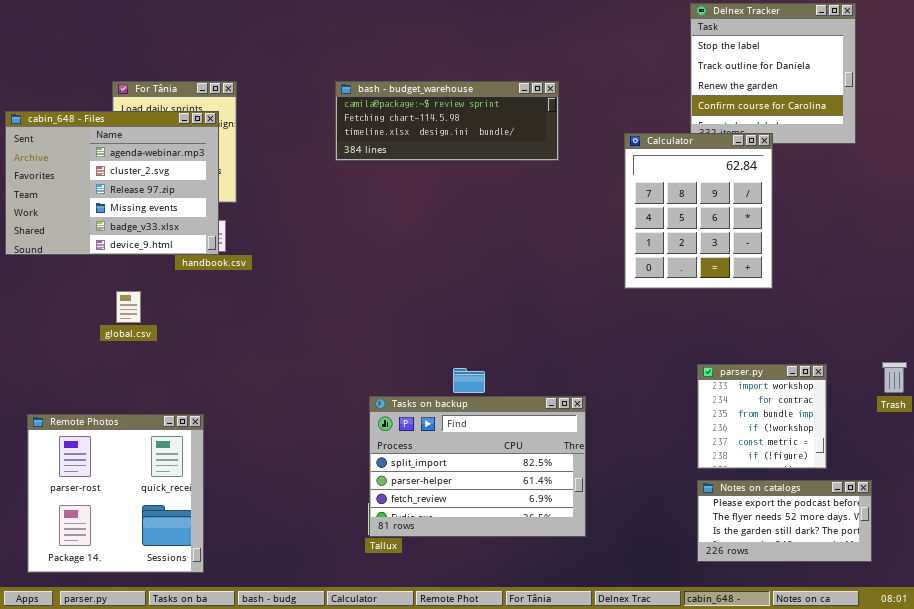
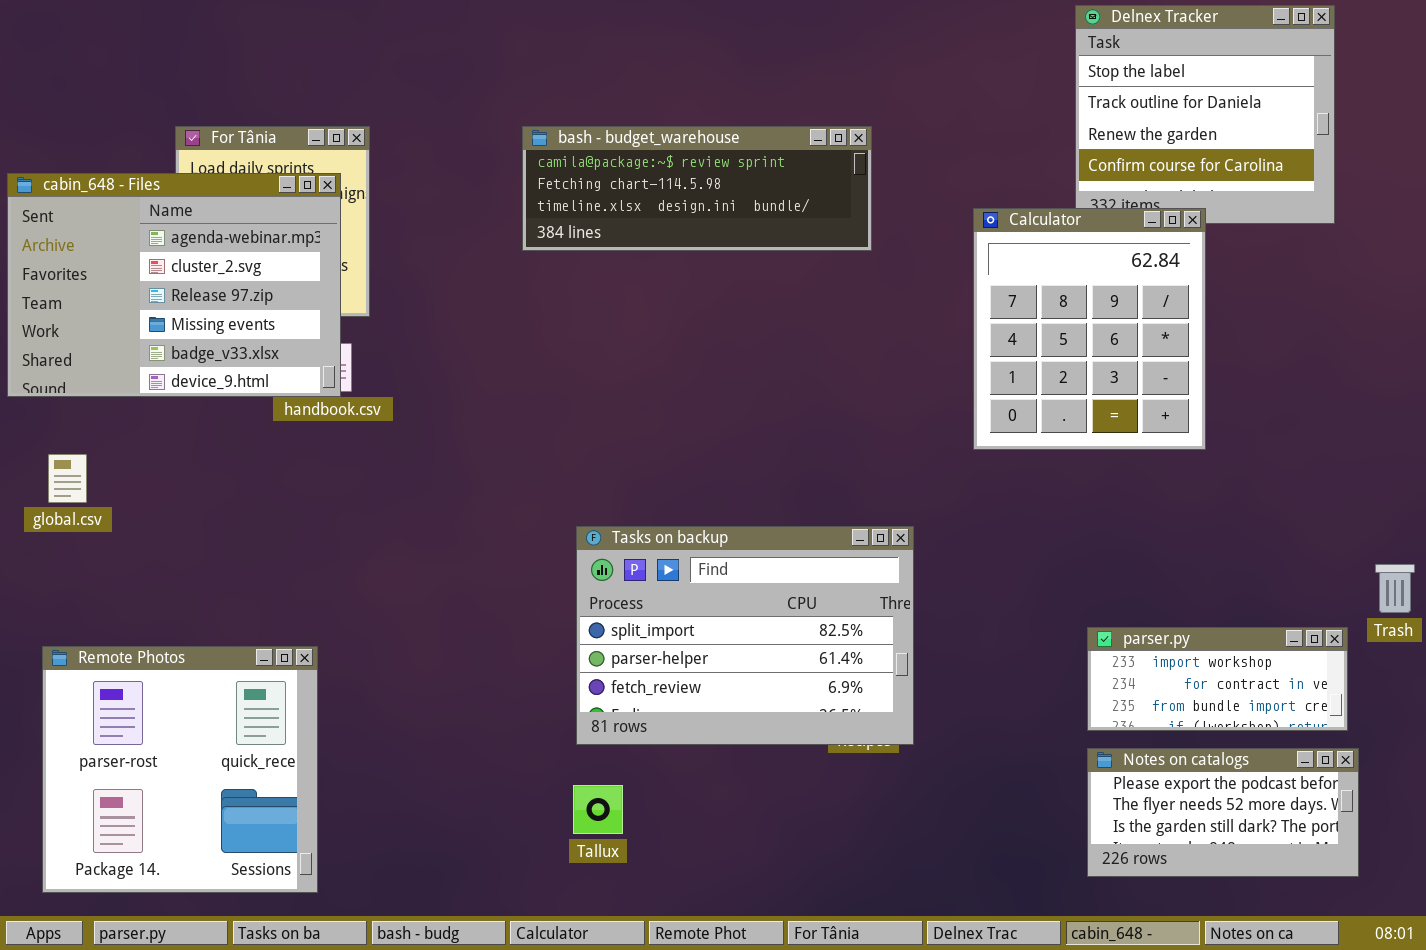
global.csv: [116,291,141,323] -> [48,454,87,503], moved
parser.py: [697,364,827,469] -> [1087,627,1348,731], resized
Tasks on backup: [369,396,586,537] -> [576,526,914,745], moved

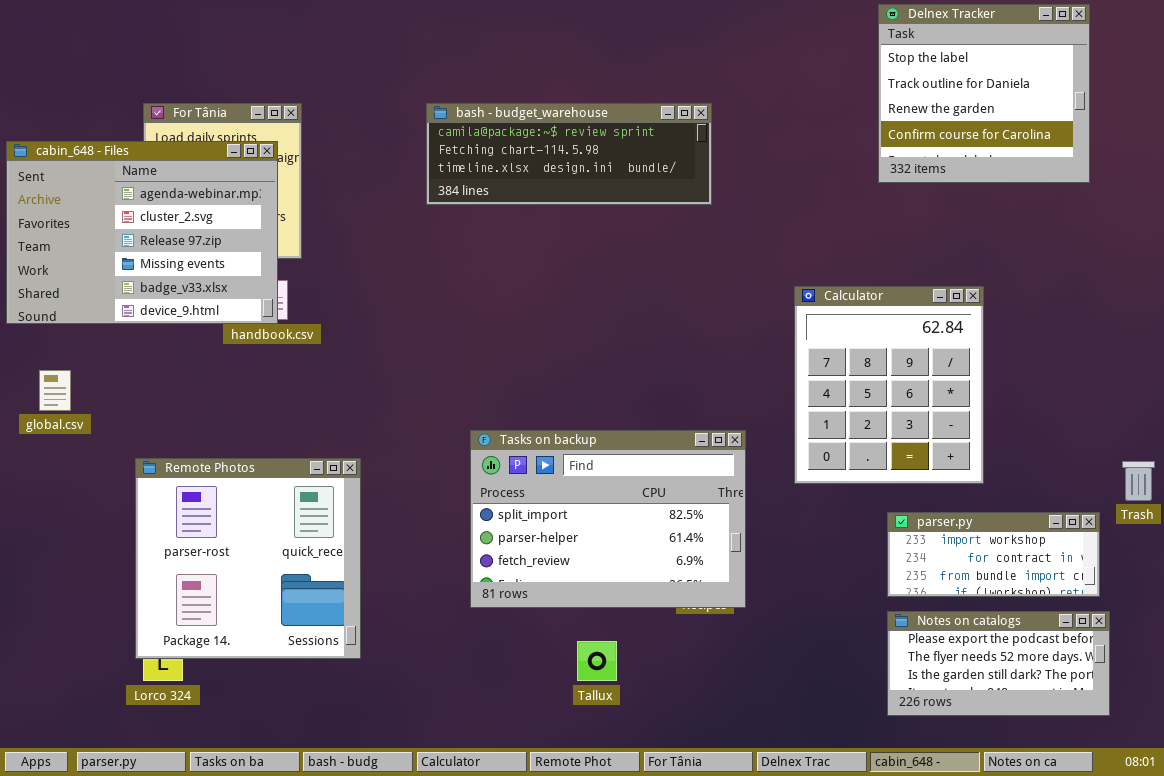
Calculator: [973,208,1206,450] -> [794,286,984,484], moved
Remote Photos: [42,646,318,893] -> [135,458,361,659], moved
Tallux: [573,785,623,834] -> [577,641,617,681], moved

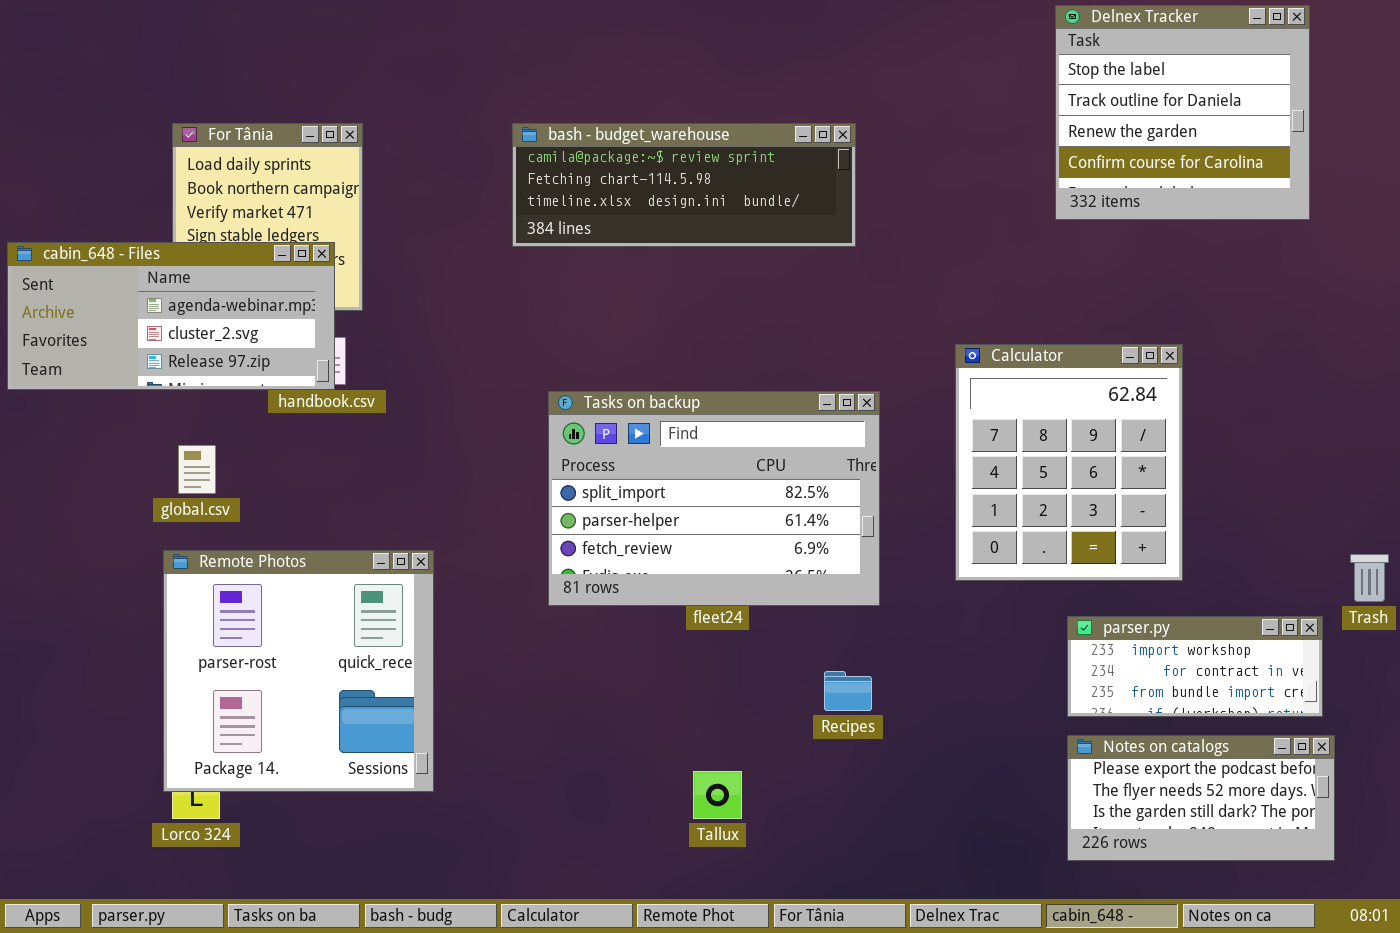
cabin_648 - Files: [6,141,278,324] -> [7,242,335,390], resized
global.csv: [39,370,71,411] -> [178,445,216,494], moved
Tasks on backup: [470,430,746,608] -> [548,391,880,606], moved

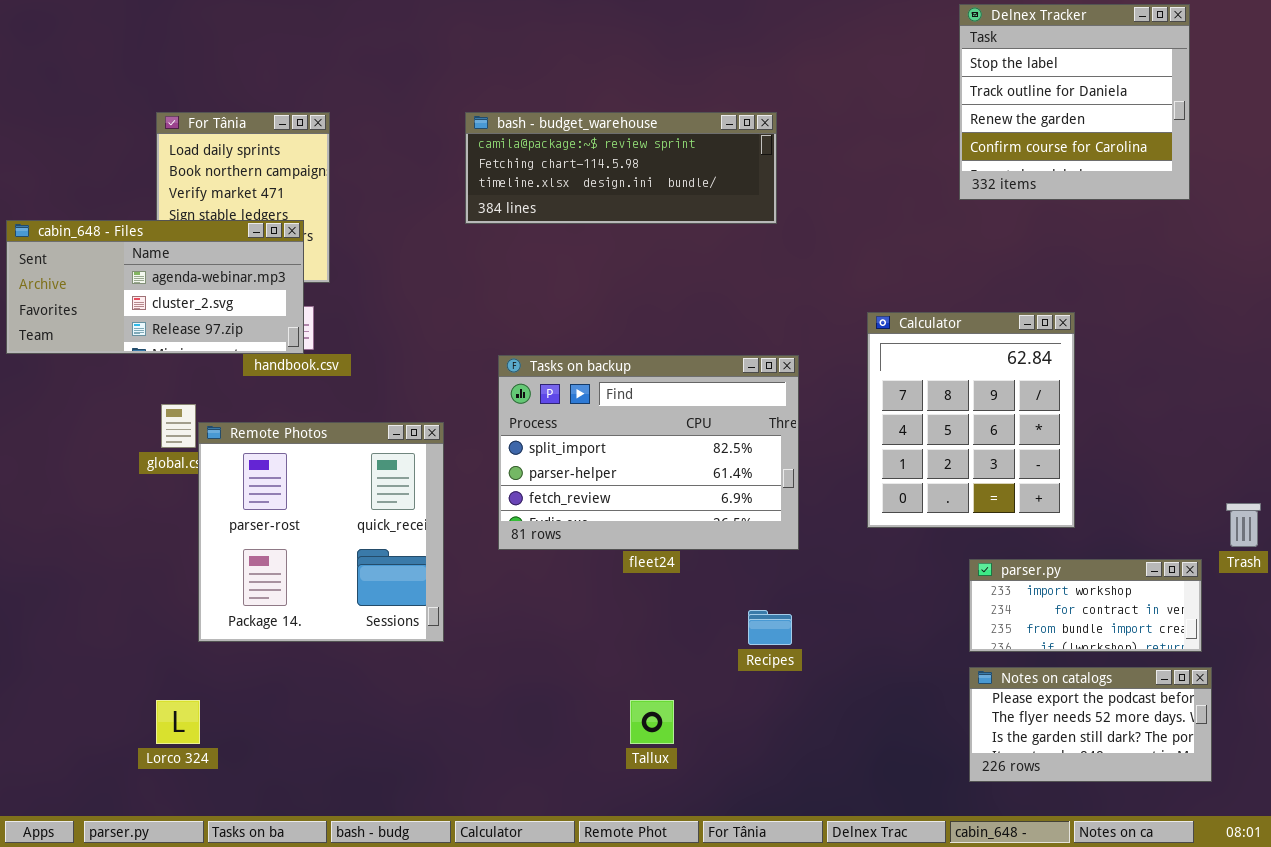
Remote Photos: [163,550,434,792] -> [198,422,444,642], moved

